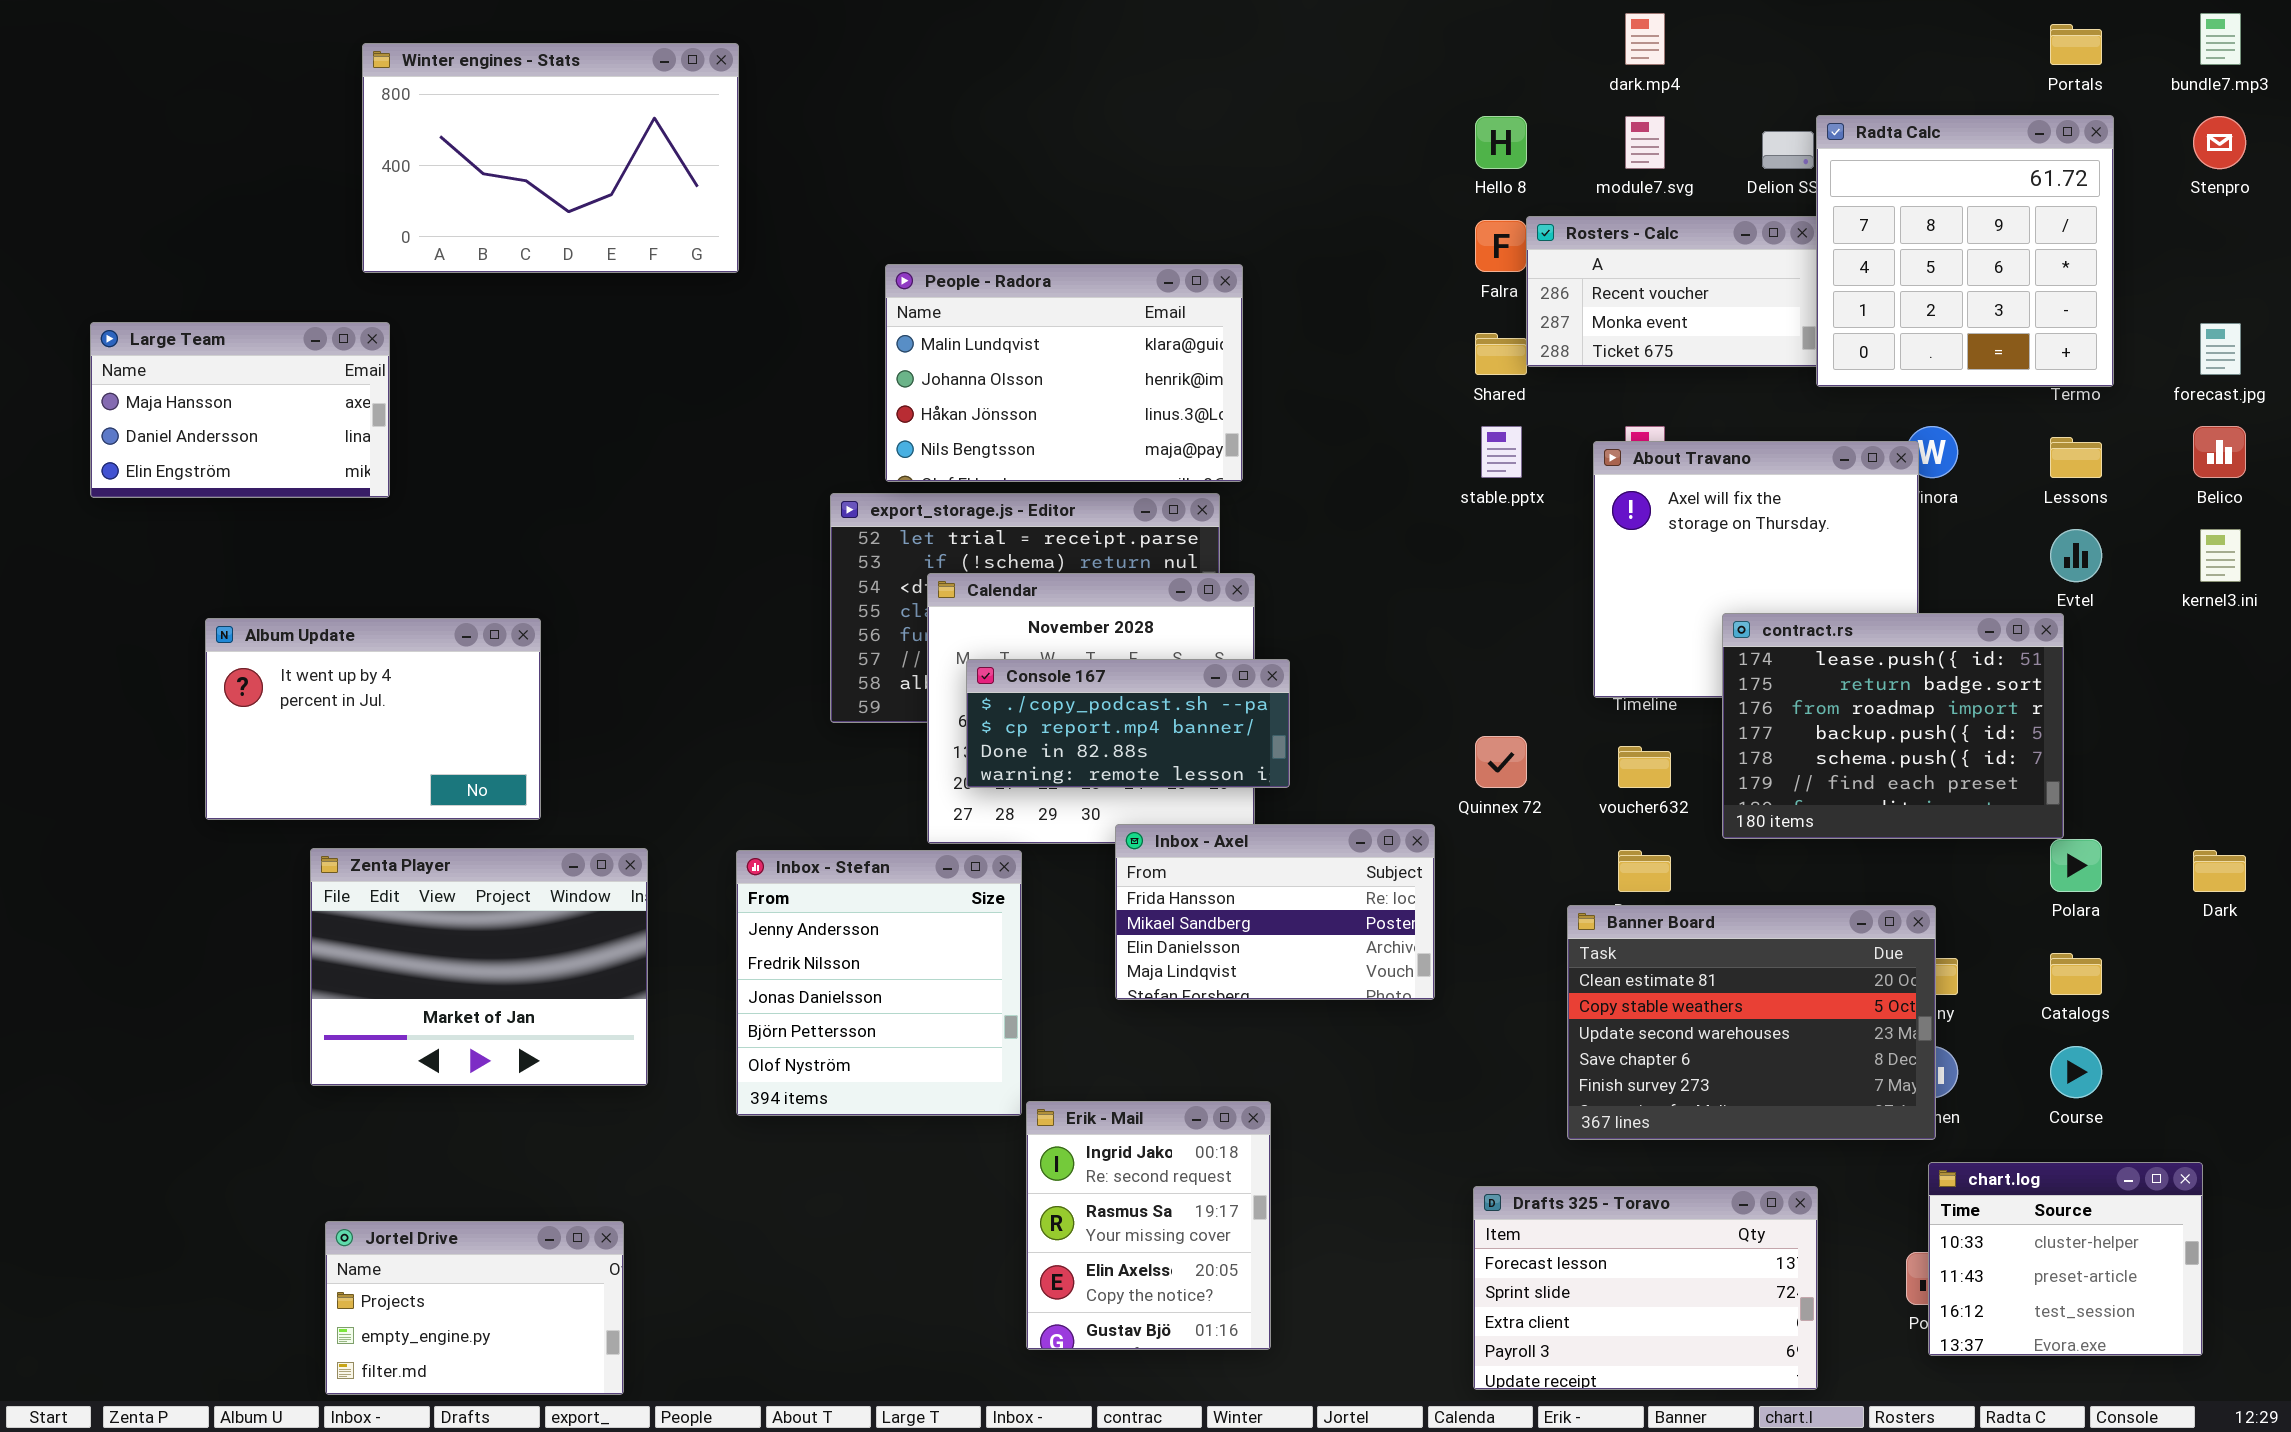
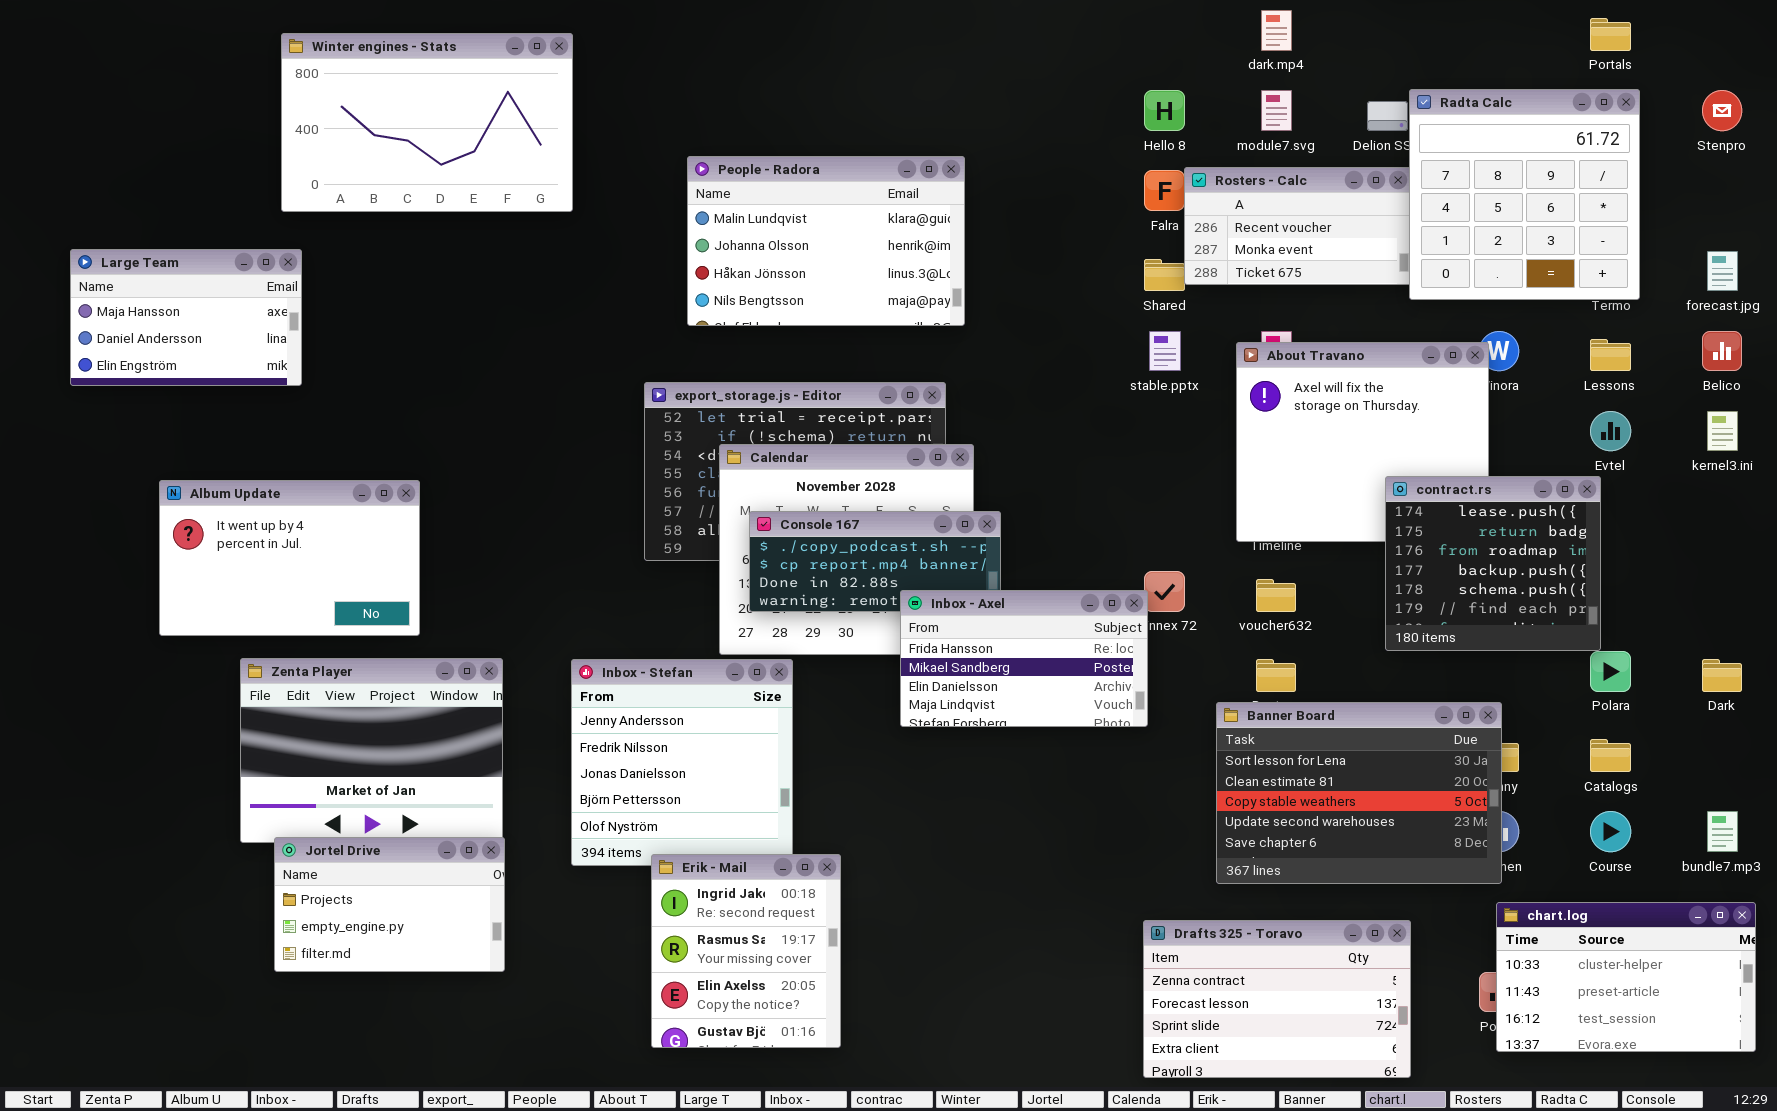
bundle7.mp3: [2200,13,2241,65] -> [1707,811,1738,852], moved
People - Radora: [885,264,1243,482] -> [687,156,965,326], moved
contract.rs: [1722,613,2064,839] -> [1385,476,1601,651], resized
Inbox - Axel: [1115,824,1435,1000] -> [900,590,1148,727], moved
Banner Board: [1567,905,1936,1140] -> [1216,702,1502,884], scrolled up 1 row
Erik - Mail: [1026,1101,1271,1350] -> [651,854,841,1048], moved
chart.log: [1928,1162,2203,1356] -> [1496,902,1756,1052], resized
Drafts 325 - Toravo: [1473,1186,1818,1390] -> [1143,920,1411,1078], scrolled up 1 row
Jortel Drive: [325,1221,624,1395] -> [274,837,505,972], moved

